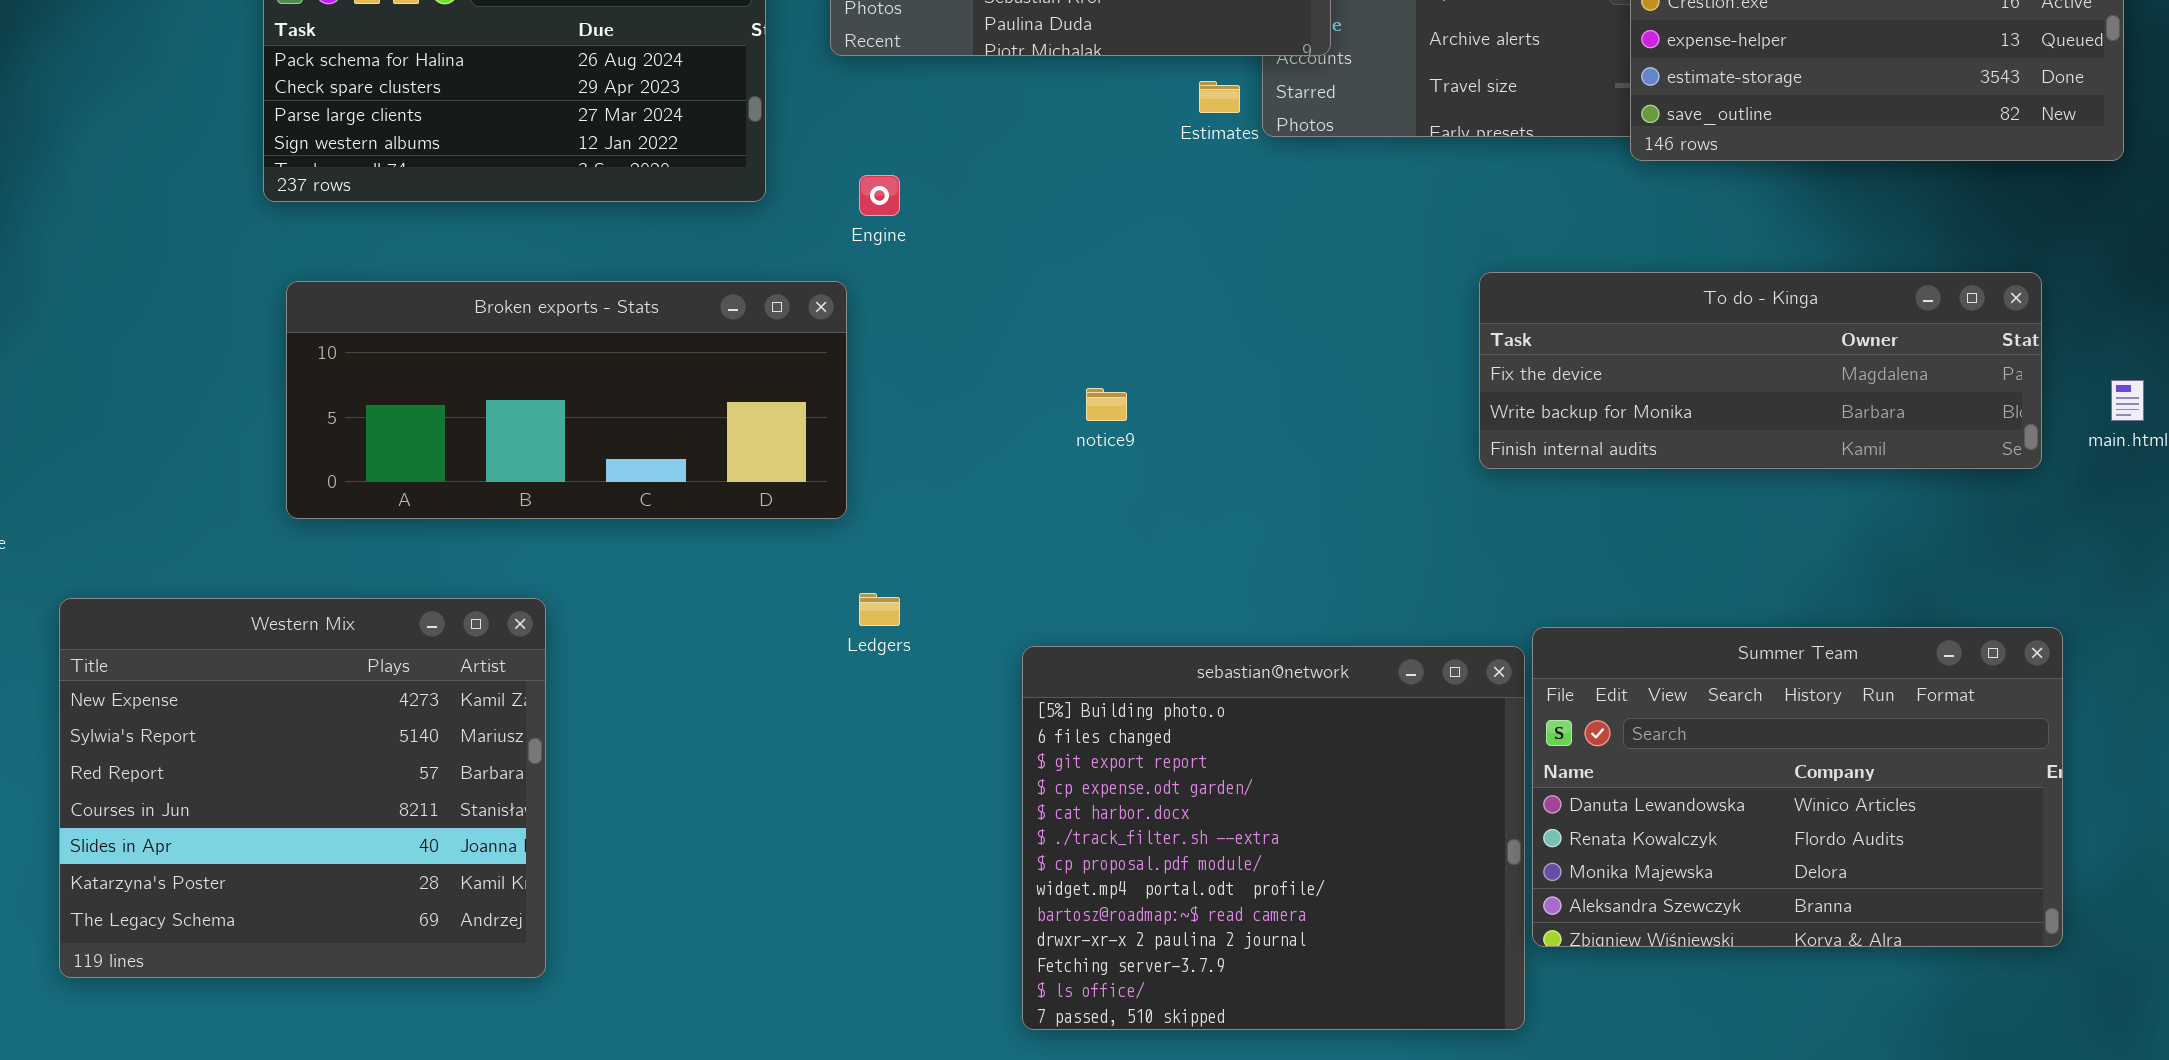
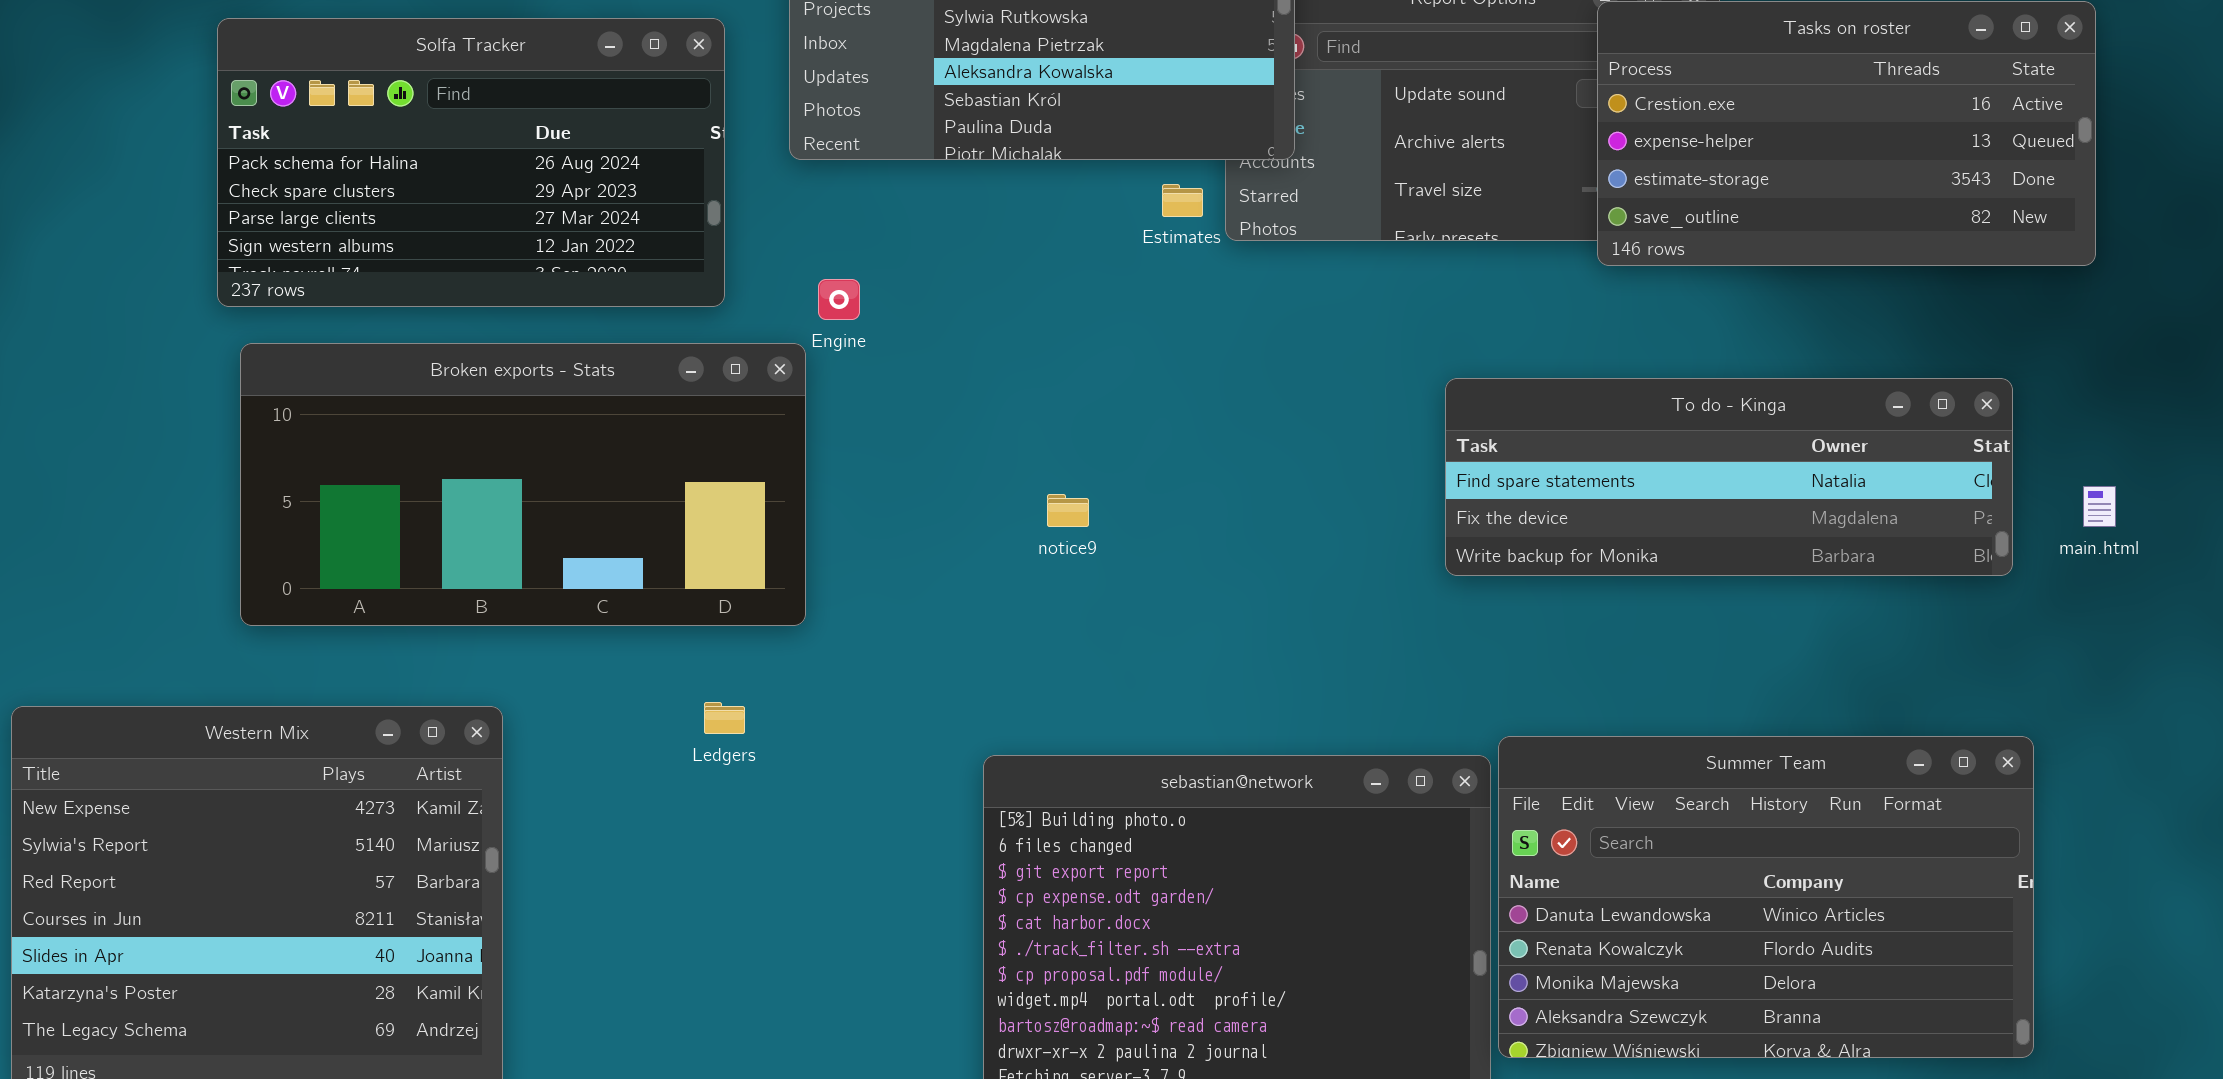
To do - Kinga: [1479,272,2042,469] -> [1445,378,2013,576], scrolled up 1 row
Broken exports - Stats: [286,281,847,519] -> [240,343,806,626], resized
Ledgers: [859,593,900,626] -> [704,702,745,734], moved

